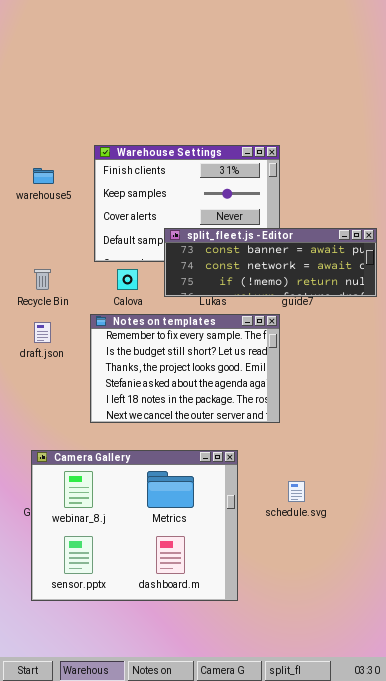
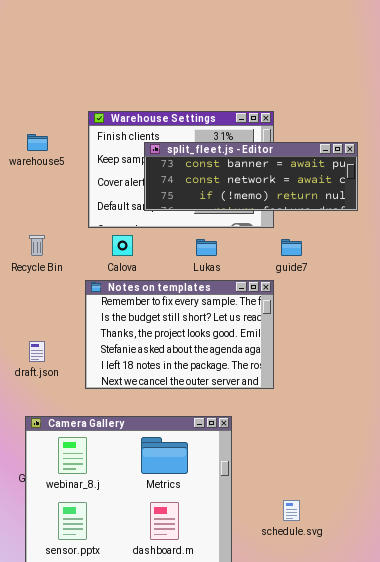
split_fleet.js - Editor: [164,228,377,297] -> [144,142,358,211], moved
draft.json: [34,322,51,343] -> [29,341,45,362], moved
schedule.svg: [288,481,305,502] -> [283,500,300,521], moved

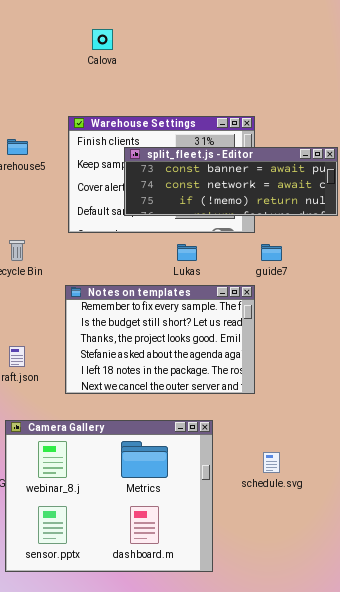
Calova: [112,235,133,256] -> [92,29,113,50], moved
schedule.svg: [283,500,300,521] -> [263,452,280,473], moved

